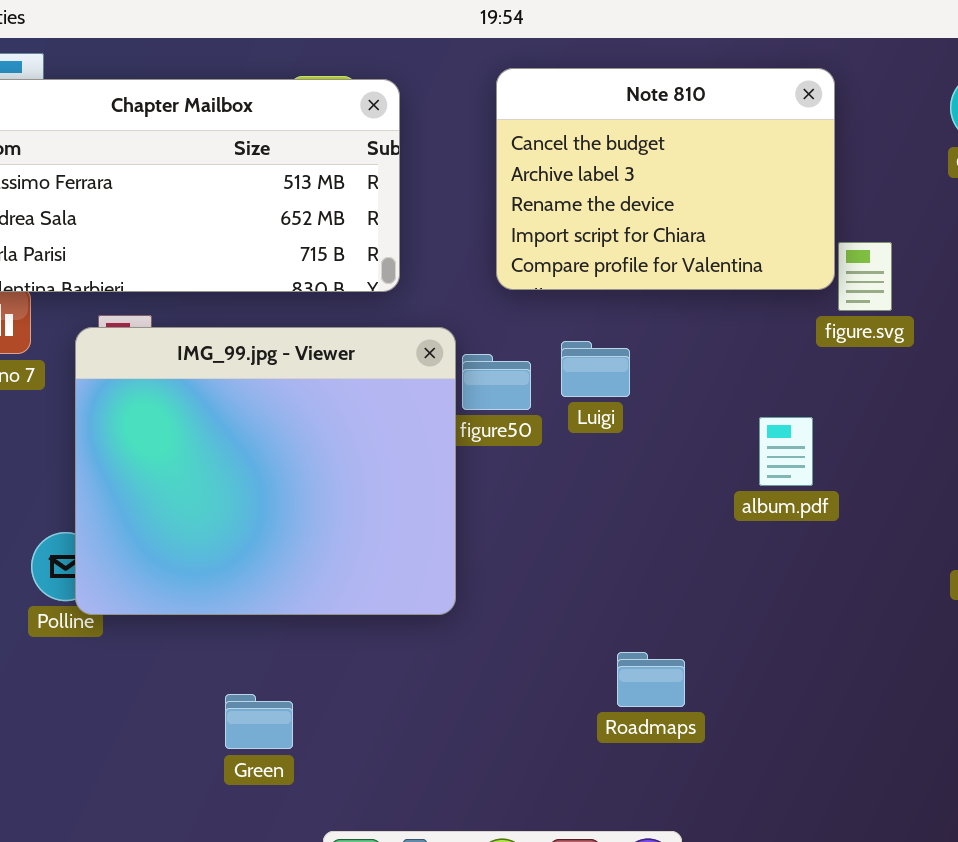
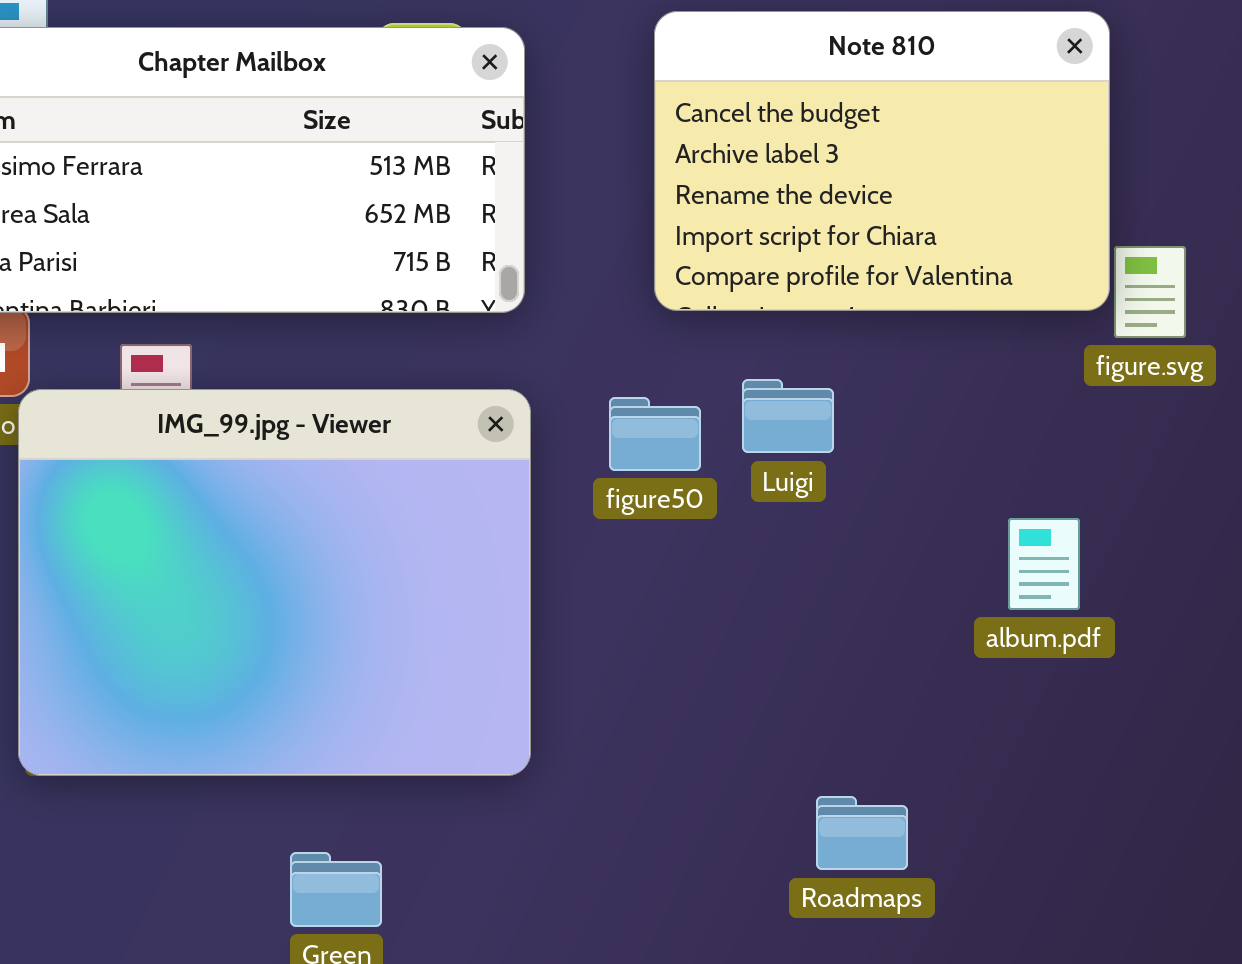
IMG_99.jpg - Viewer: [75,327,456,615] -> [18,389,531,776], moved
album.pdf: [759,417,813,486] -> [1008,518,1080,610], moved

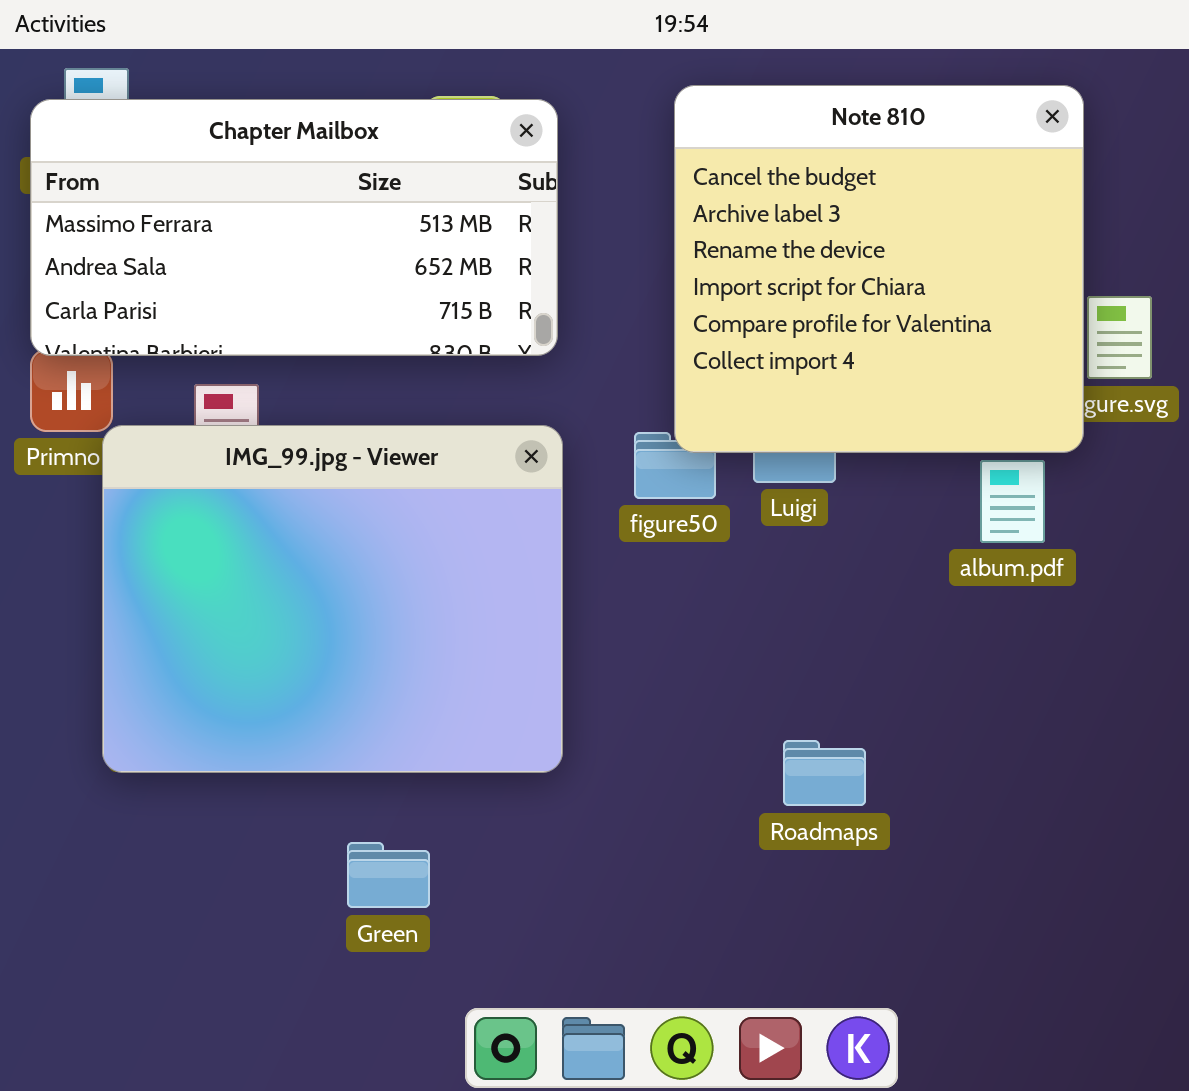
Note 810: [654,11,1110,311] -> [674,85,1084,453], resized
album.pdf: [1008,518,1080,610] -> [980,460,1045,543], moved
Roadmaps: [816,796,908,870] -> [783,740,866,806], moved

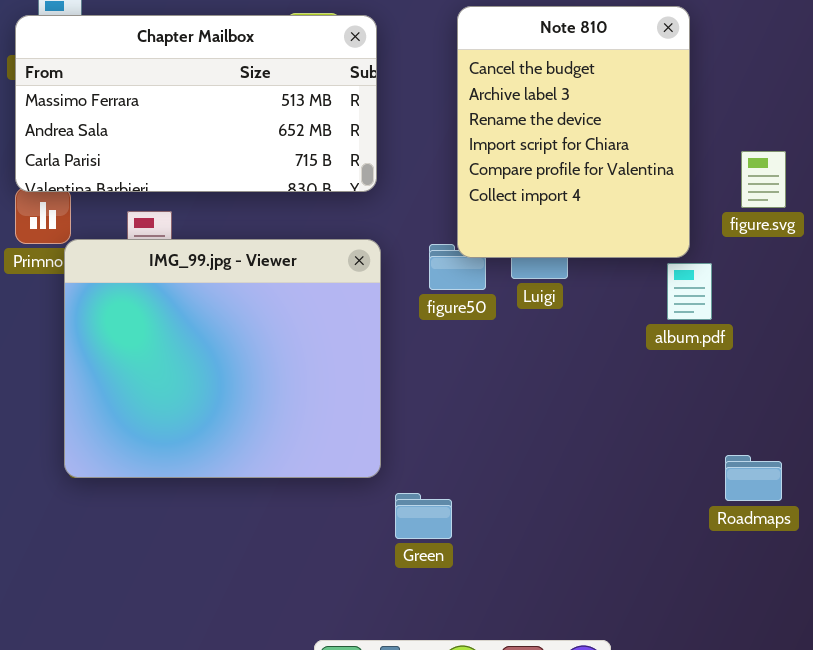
Note 810: [674,85,1084,453] -> [457,6,690,258], resized
Roadmaps: [783,740,866,806] -> [725,455,782,501], moved
Green: [347,842,430,908] -> [395,493,452,539], moved

